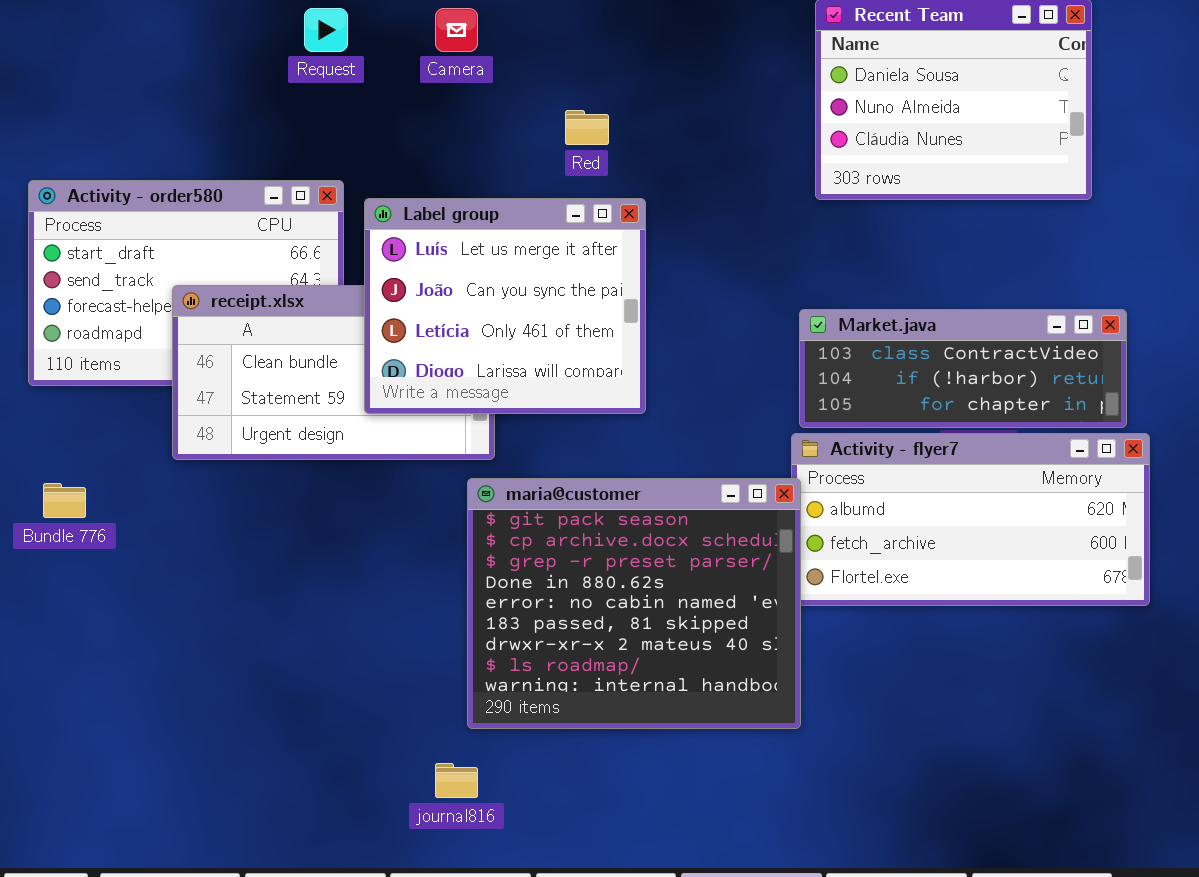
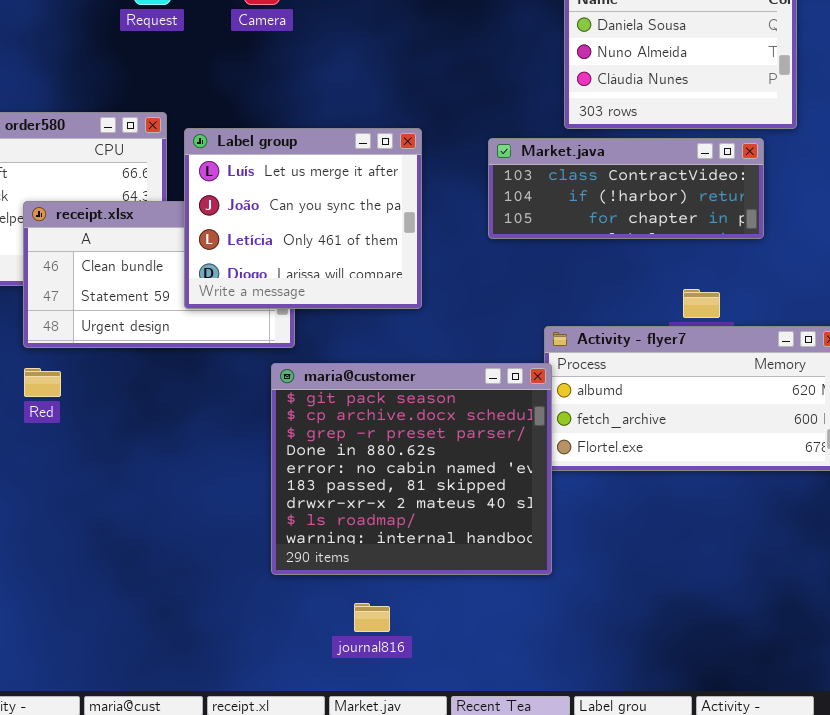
Red: [565,110,609,145] -> [24,368,61,397], moved
Market.java: [799,309,1127,428] -> [488,138,764,239], moved
journal816: [435,763,478,798] -> [354,603,390,632], moved

